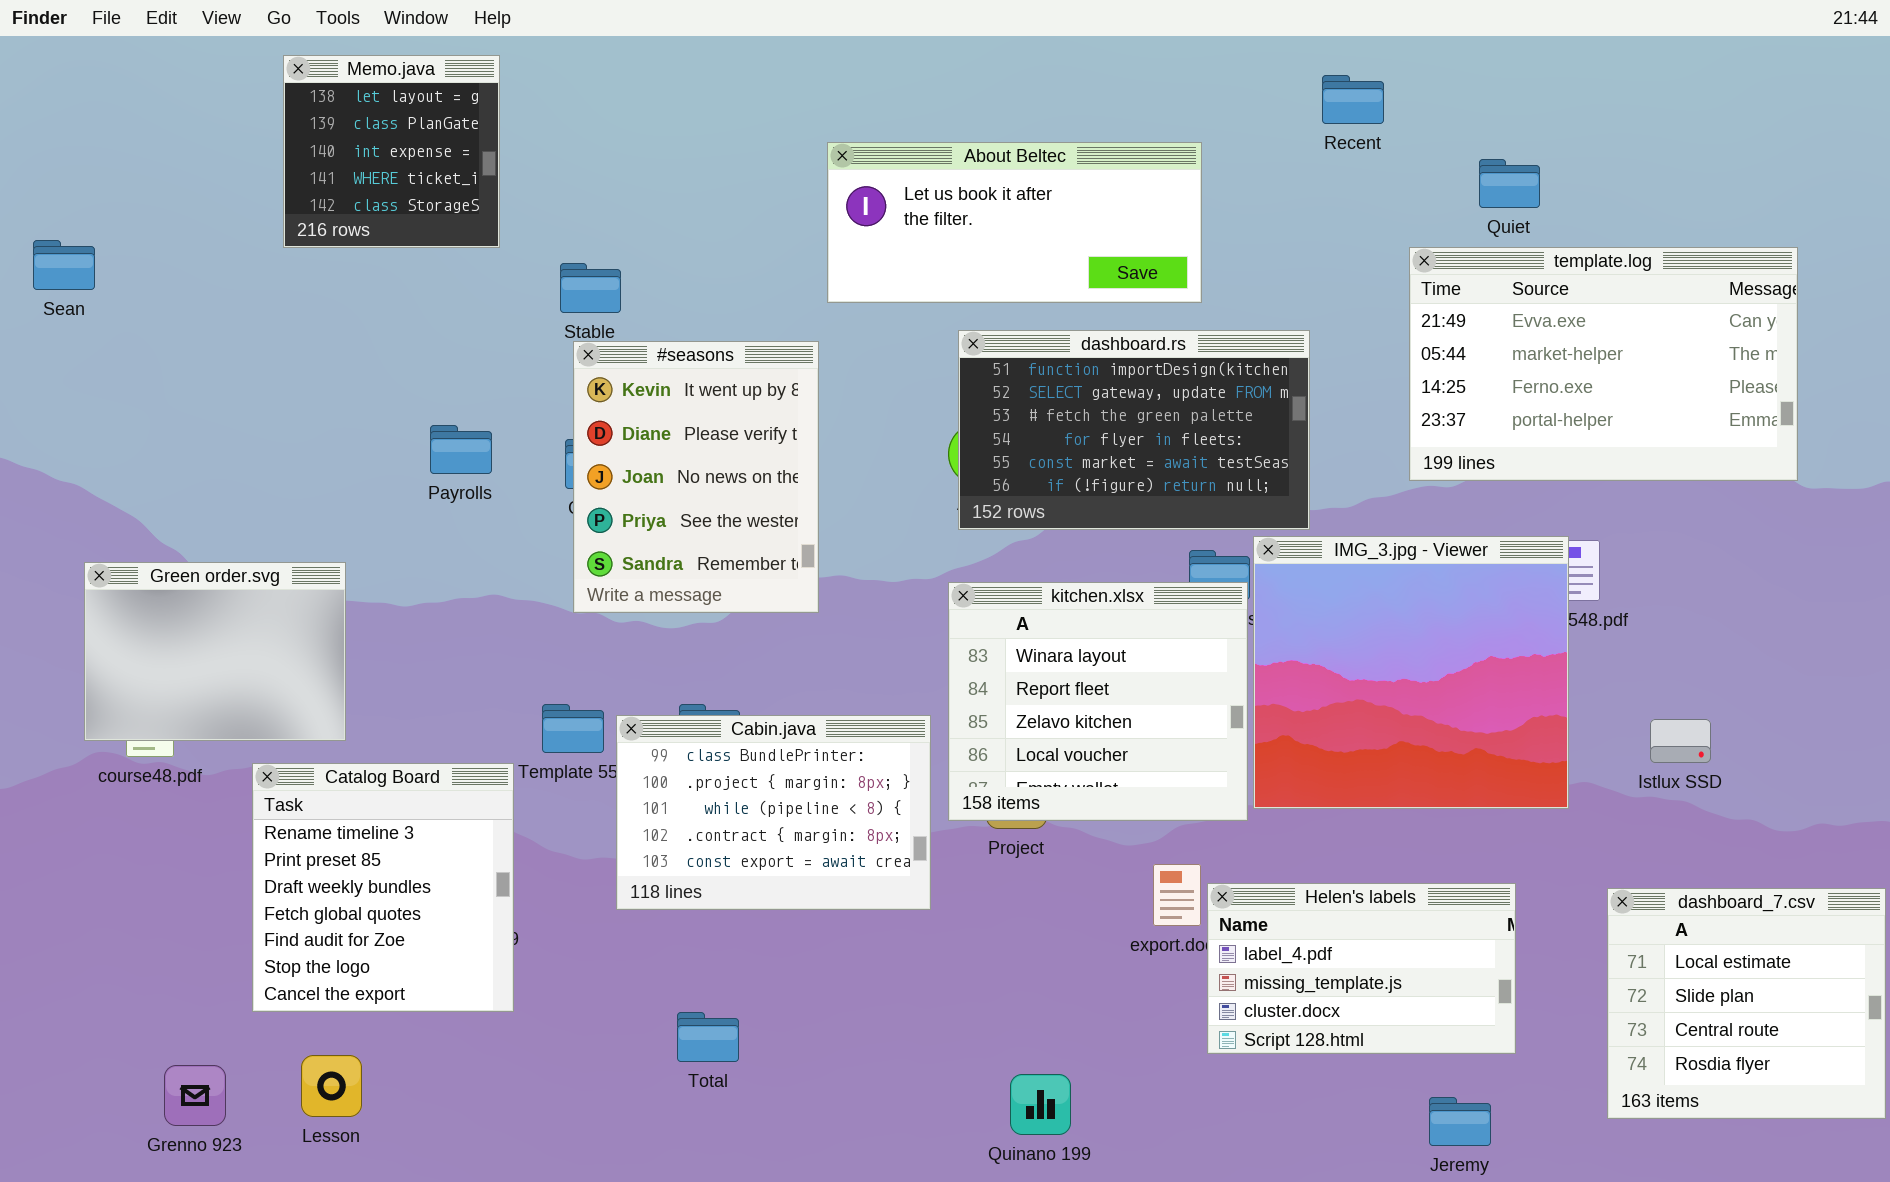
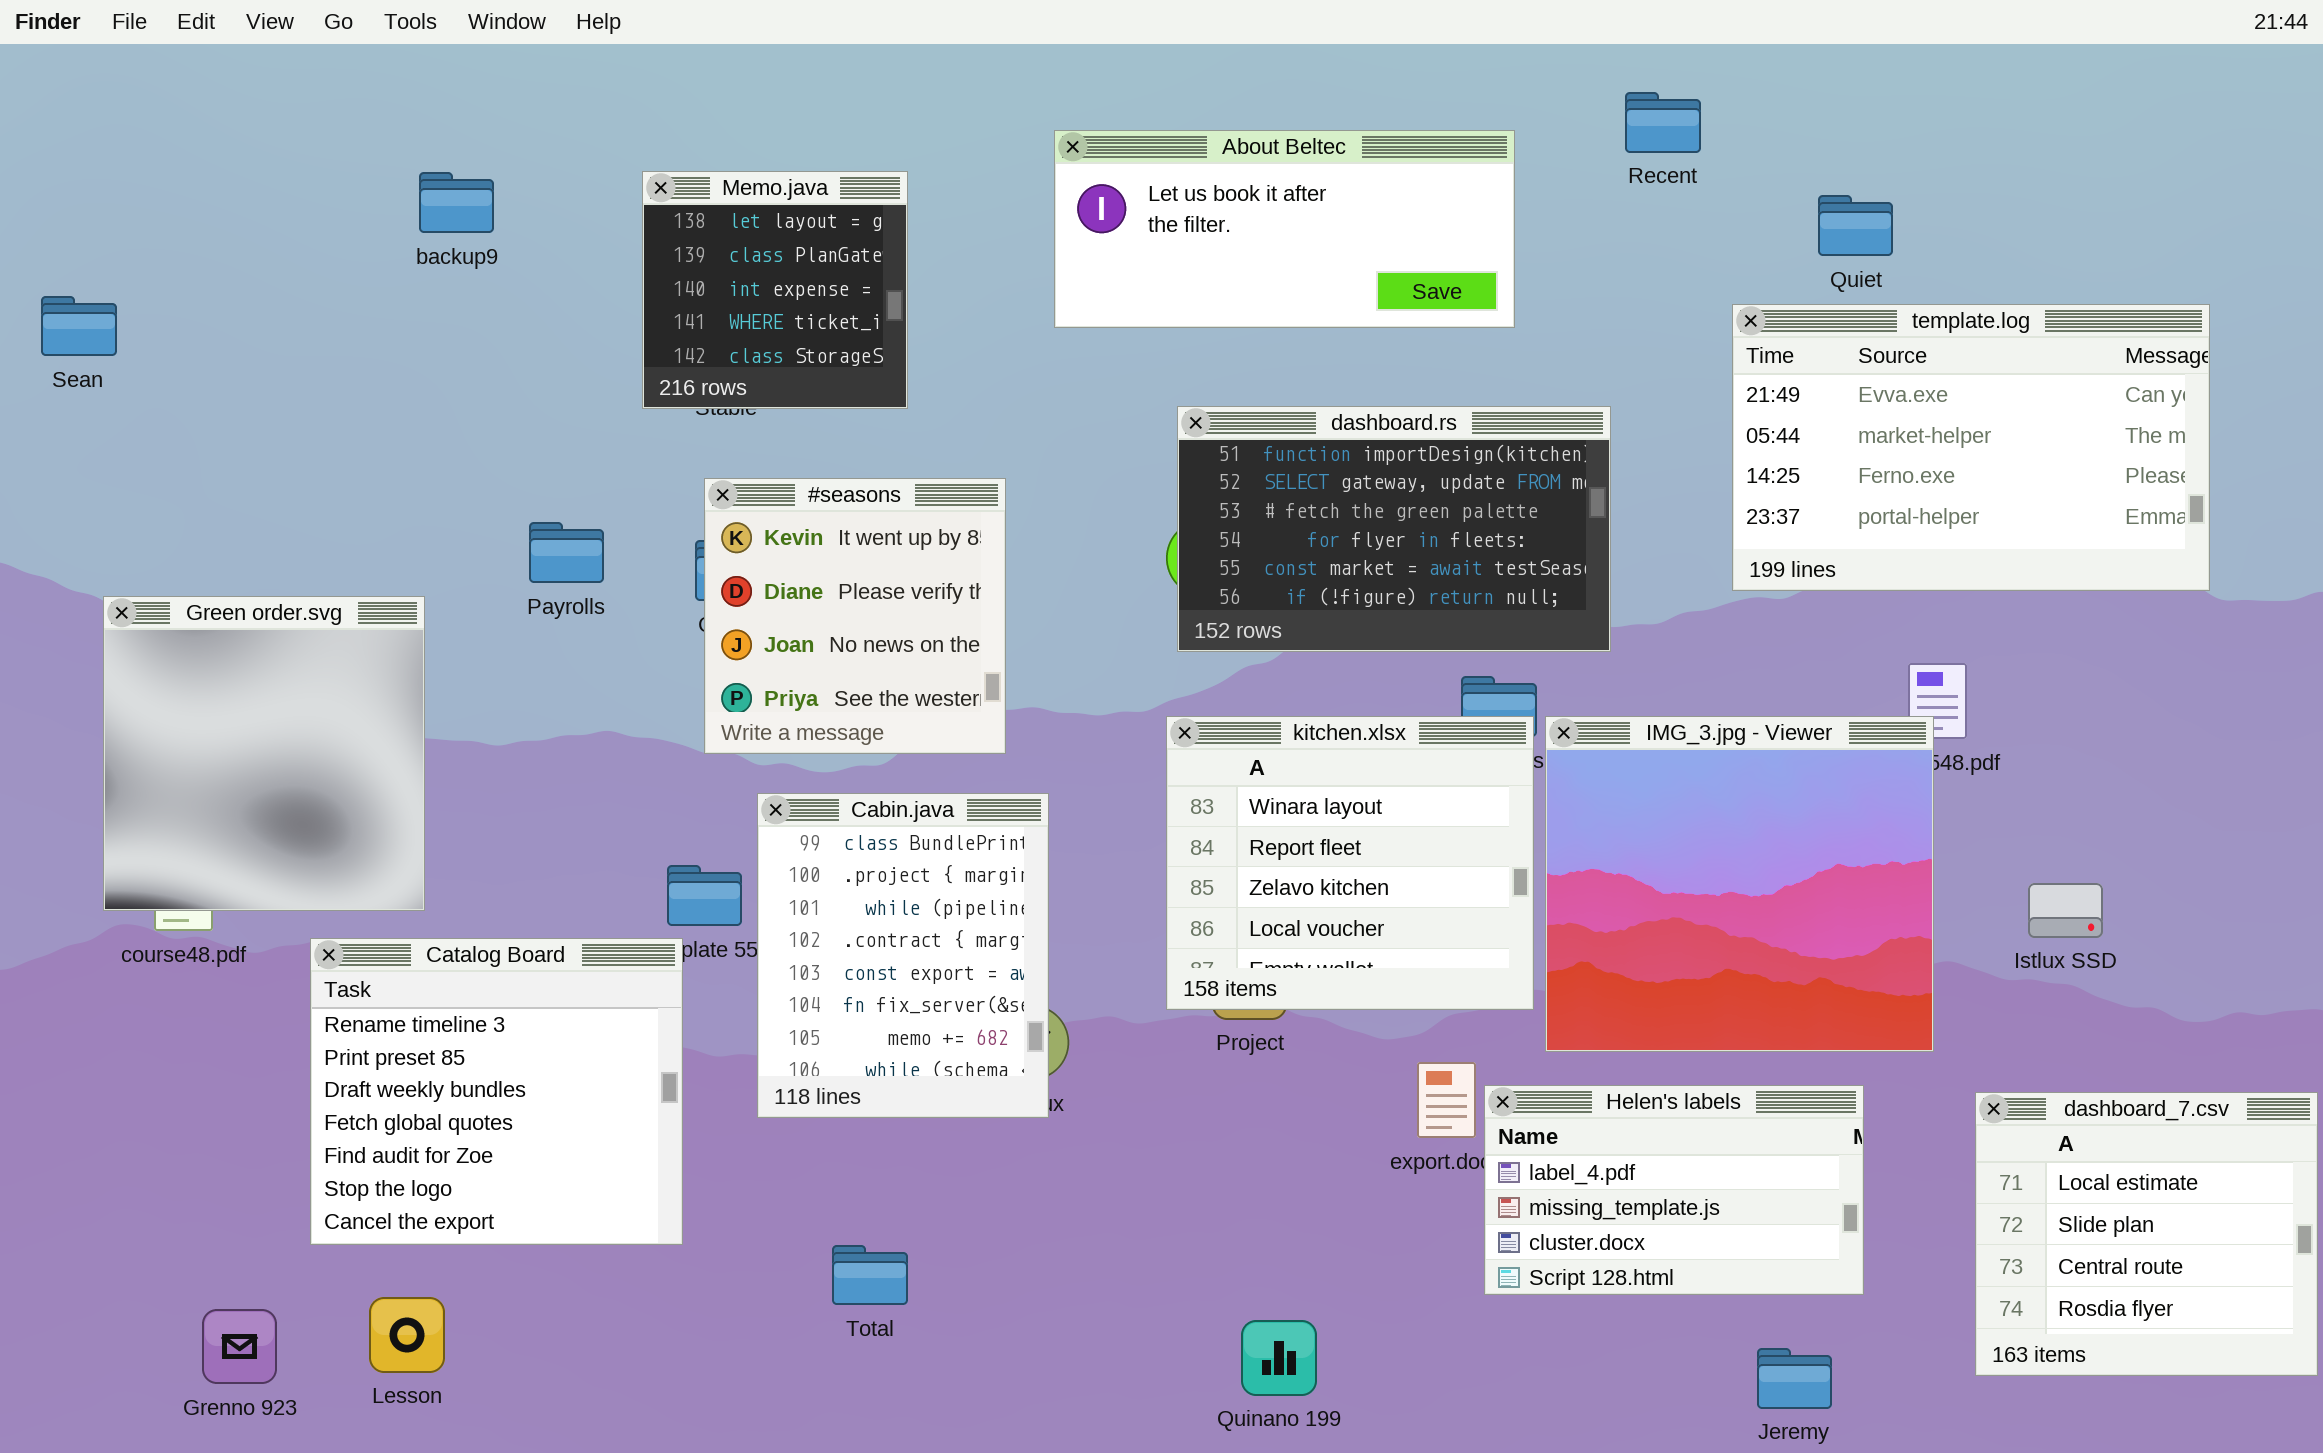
Memo.java: [283,55,500,248] -> [642,171,908,409], moved
About Beltec: [827,142,1202,303] -> [1054,130,1515,328], moved
#seasons: [573,341,819,613] -> [704,478,1006,754], resized
IMG_3.jpg - Viewer: [1253,536,1569,809] -> [1545,716,1934,1052], moved
Green order.svg: [84,562,346,741] -> [103,596,425,911], resized
Cabin.java: [616,715,931,910] -> [757,793,1049,1118], resized
Catalog Board: [252,763,514,1012] -> [310,938,683,1245], resized

